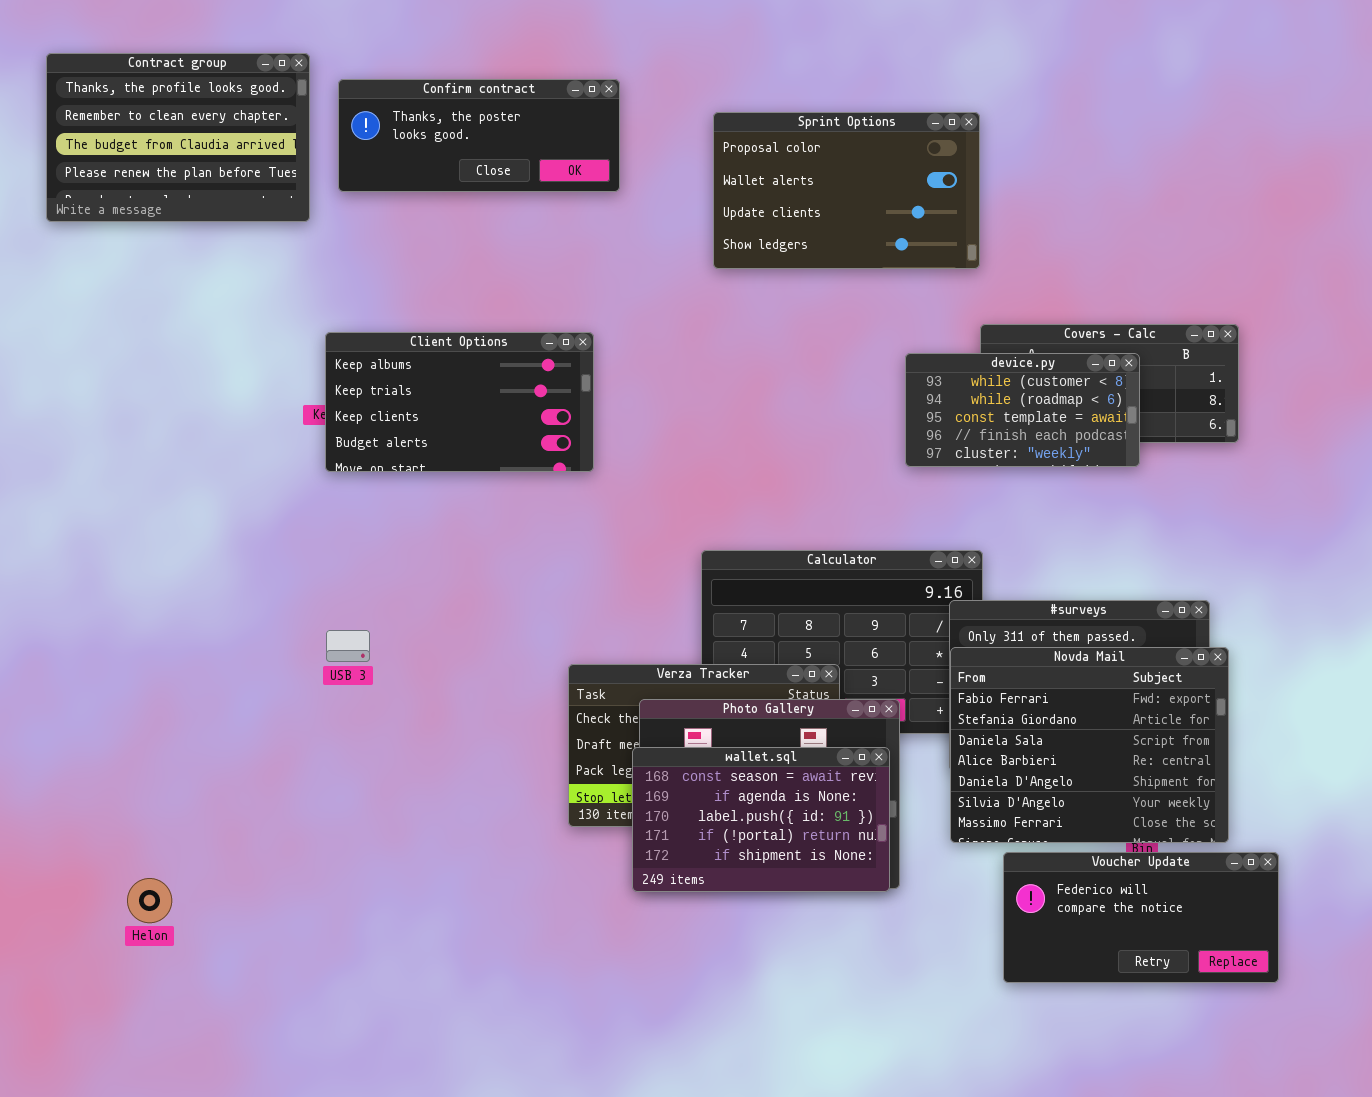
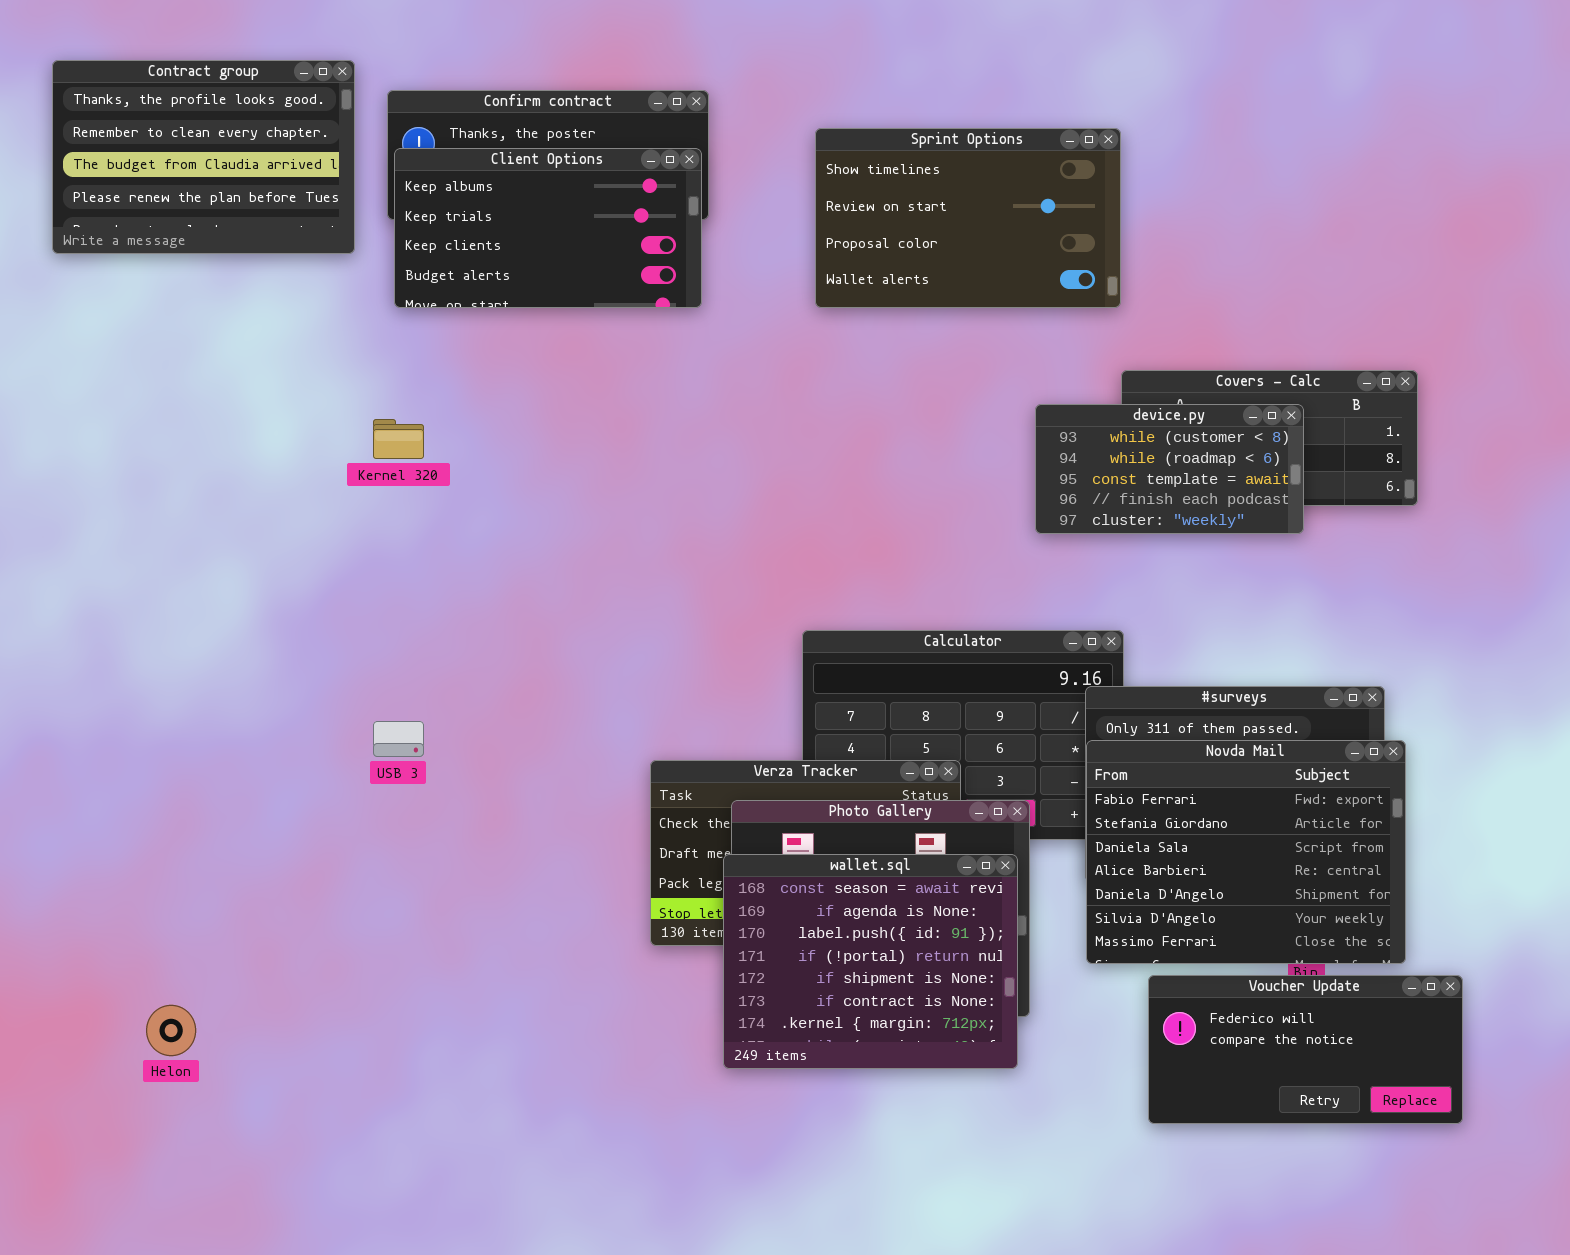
Sprint Options: [713,112,980,269] -> [815,128,1121,308], scrolled up 2 rows
Client Options: [325,332,594,472] -> [394,148,702,308], moved
wallet.sql: [632,747,890,892] -> [723,854,1018,1069], resized

